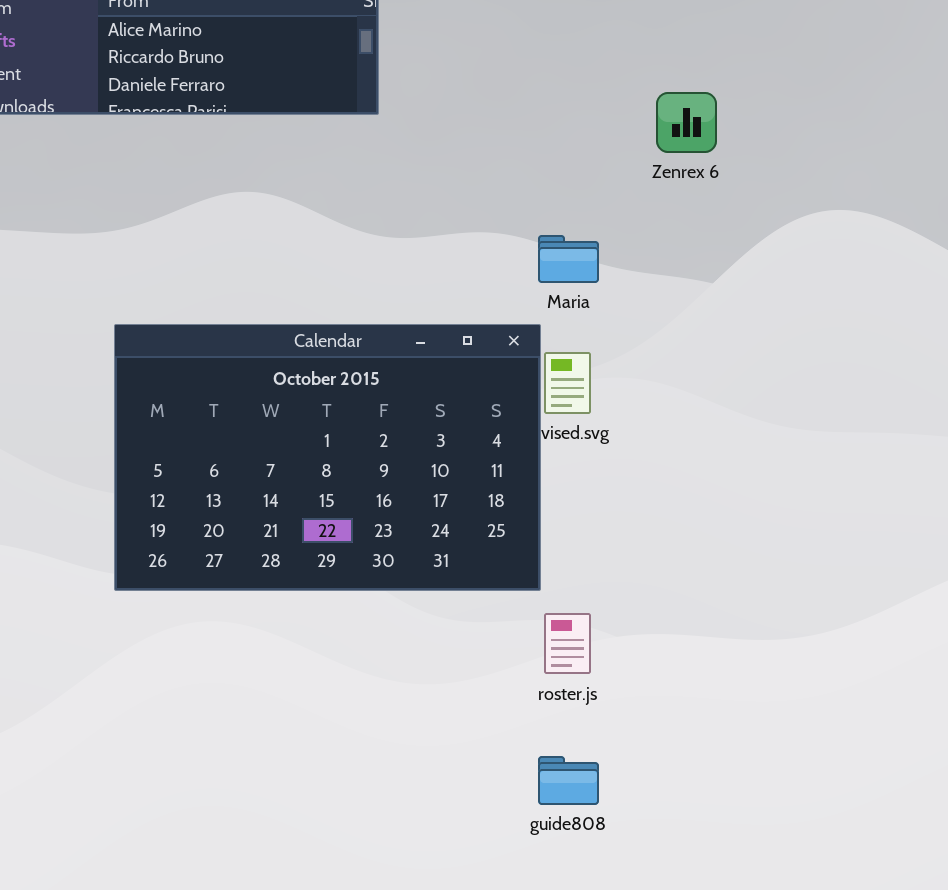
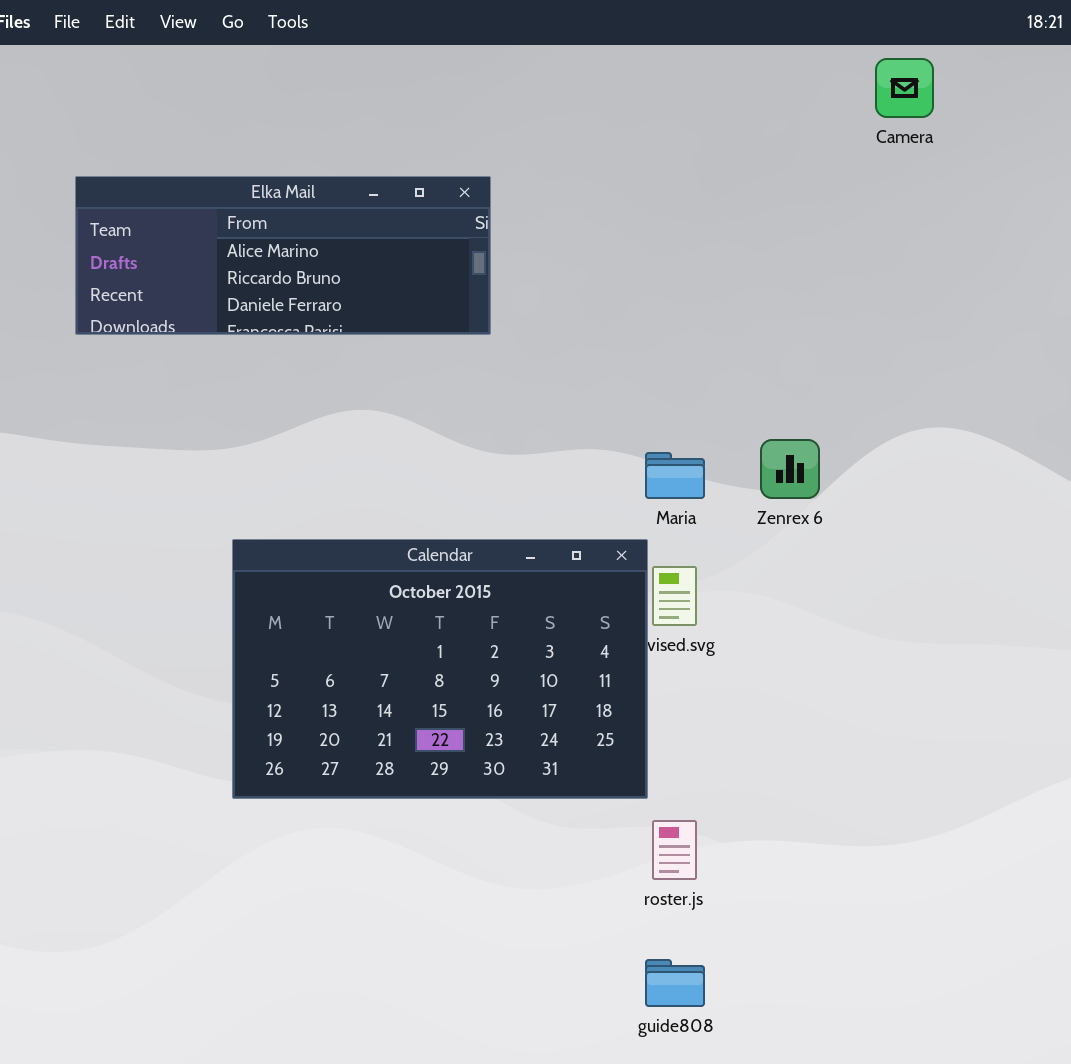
Zenrex 6: [656,92,717,153] -> [760,439,820,499], moved

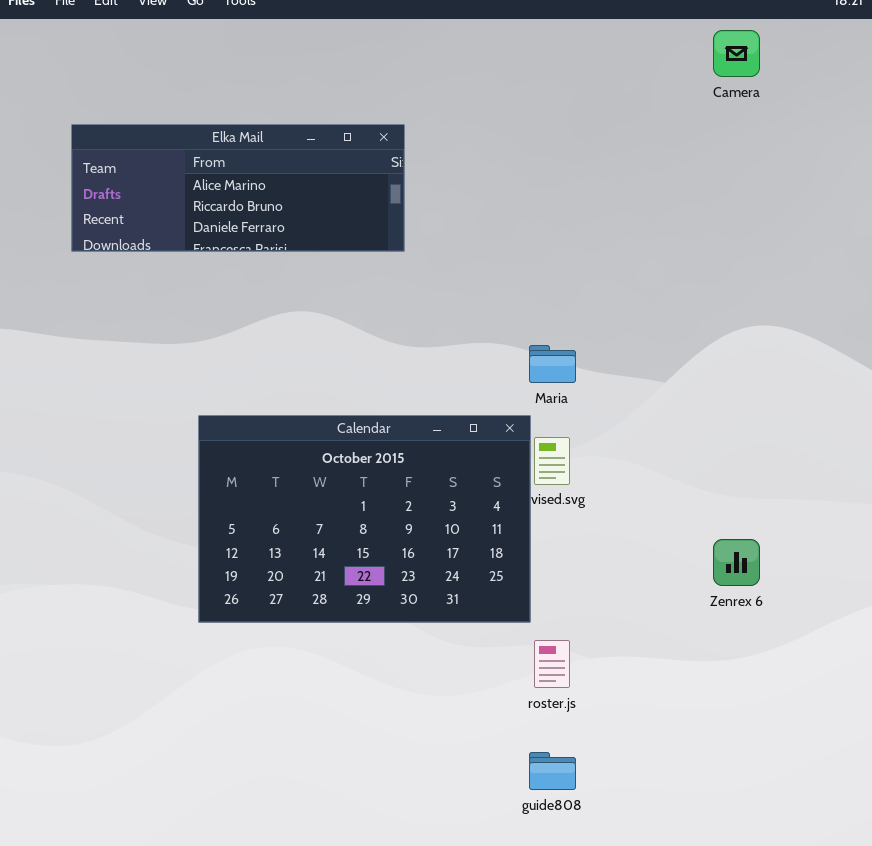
Zenrex 6: [760,439,820,499] -> [713,539,760,586], moved

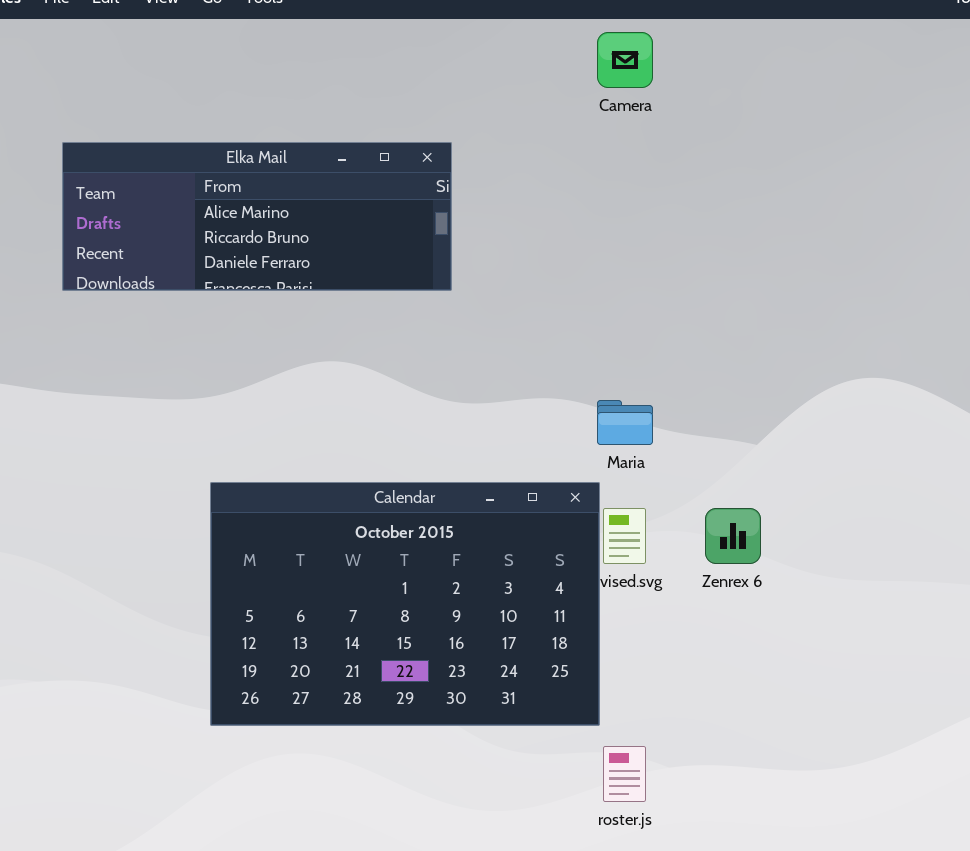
Camera: [713,30,760,77] -> [597,32,653,88], moved
Zenrex 6: [713,539,760,586] -> [705,508,761,564], moved

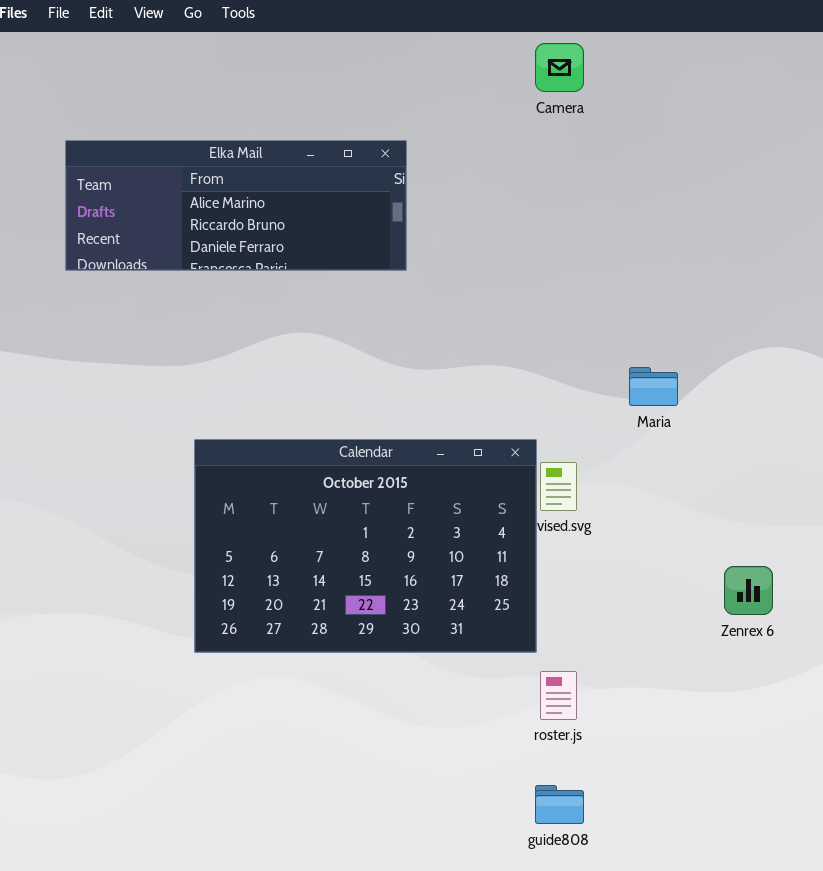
Maria: [597,400,653,445] -> [629,367,678,406], moved
Zenrex 6: [705,508,761,564] -> [724,566,773,615], moved

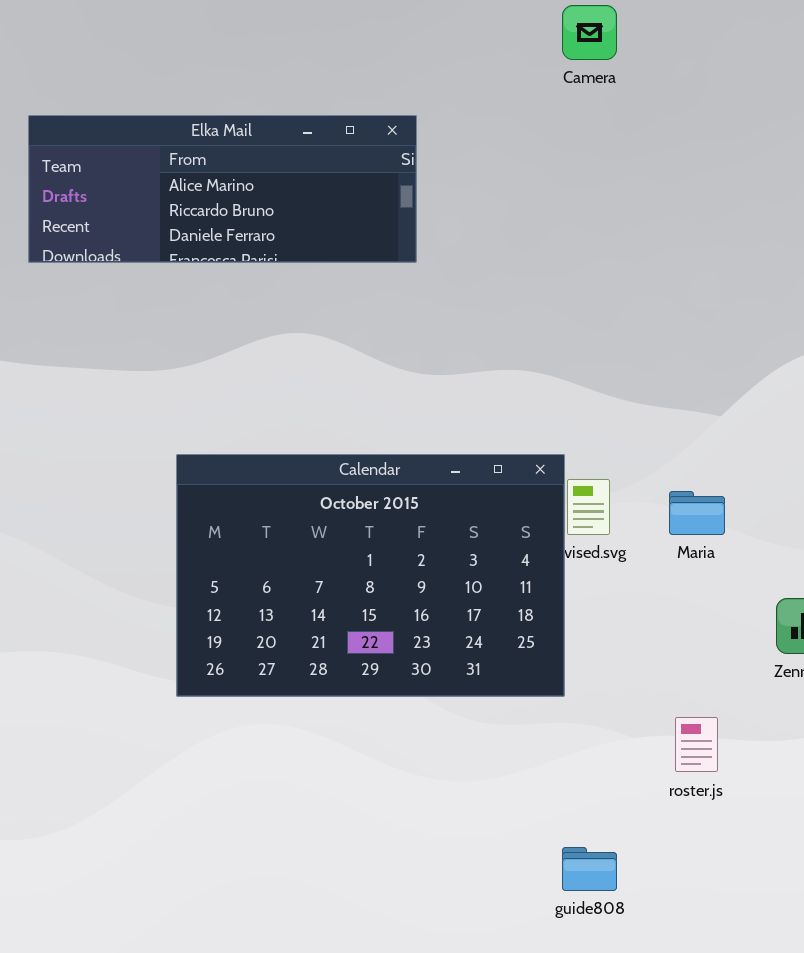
Maria: [629,367,678,406] -> [669,491,725,535], moved
roster.js: [540,671,577,720] -> [675,717,718,772], moved

